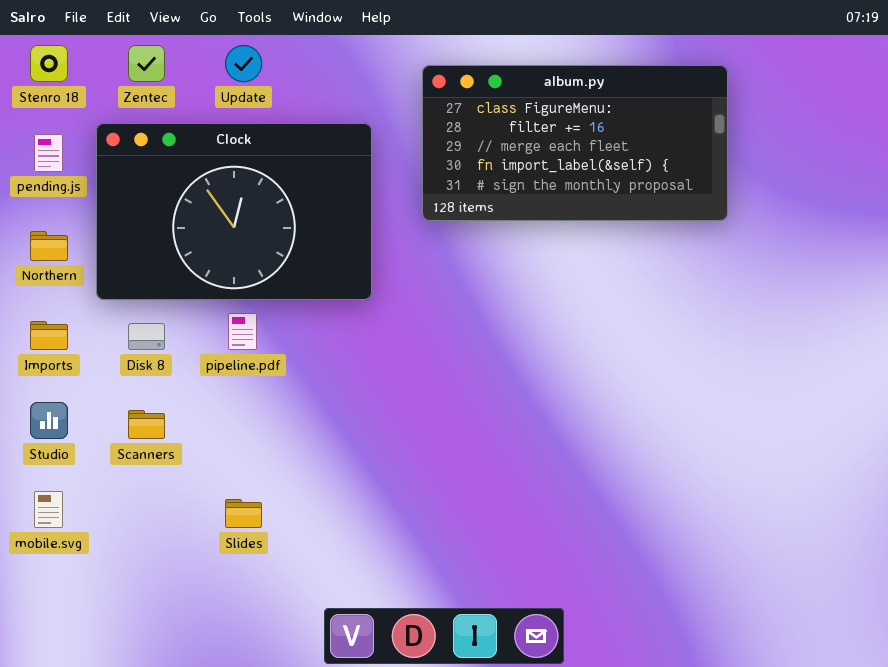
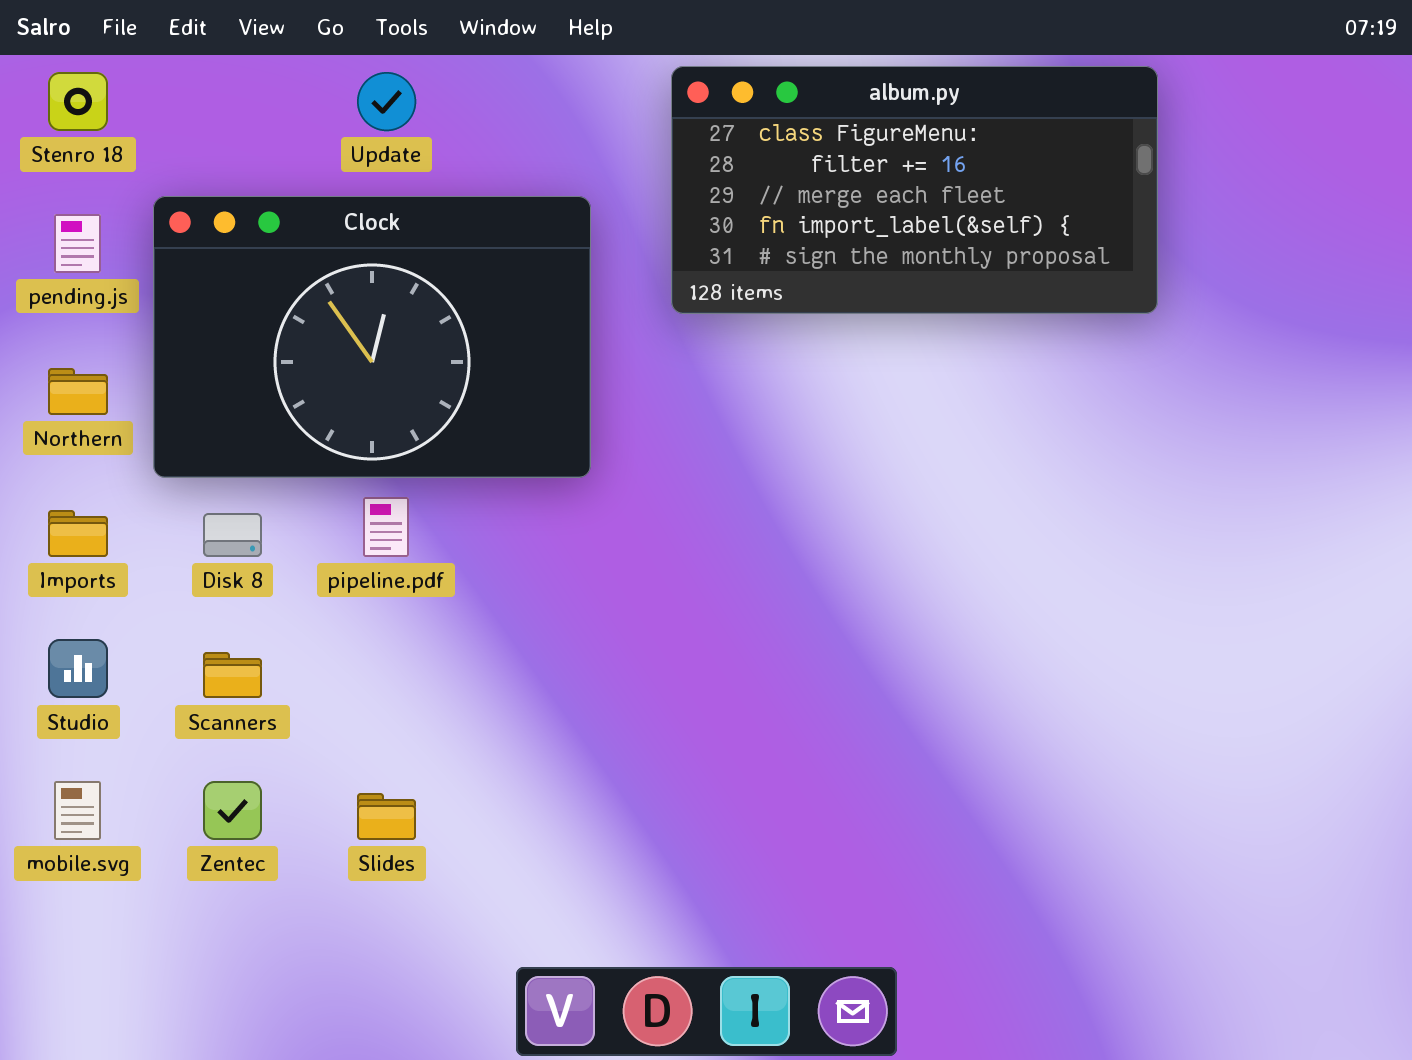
Zentec: [128,45,165,82] -> [203,781,262,840], moved
album.py: [422,65,728,221] -> [671,66,1158,314], moved

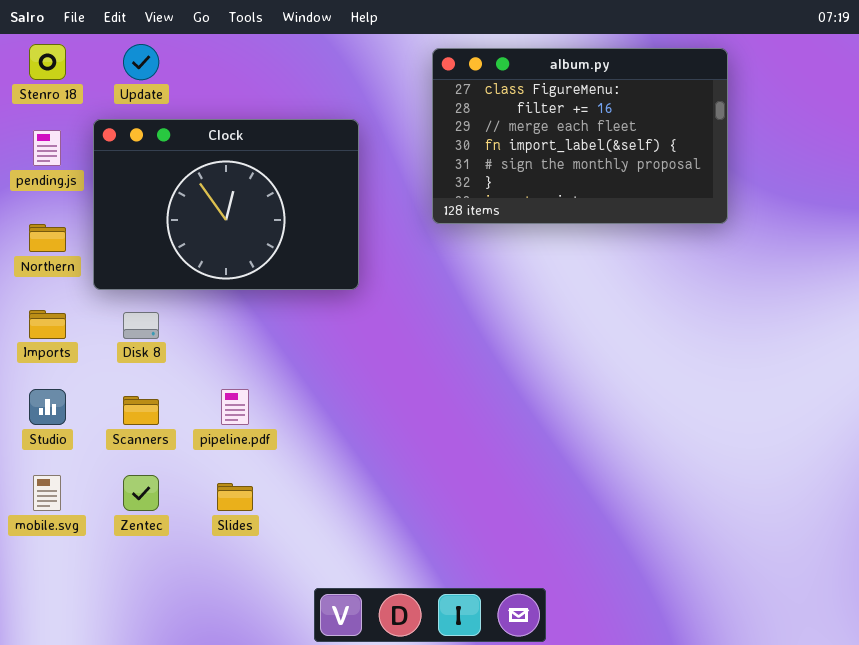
album.py: [671,66,1158,314] -> [432,48,728,224], moved, resized
Update: [357,72,416,131] -> [123,44,159,80], moved
pipeline.pdf: [363,497,409,557] -> [221,389,249,425], moved

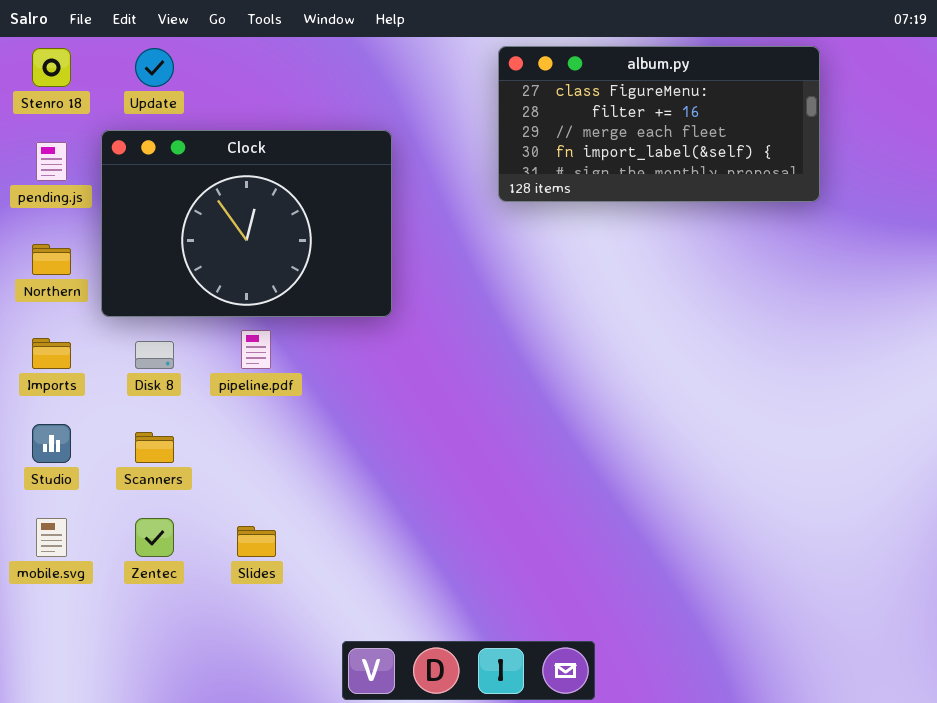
album.py: [432,48,728,224] -> [498,46,820,202], moved, resized
pipeline.pdf: [221,389,249,425] -> [241,330,271,369], moved

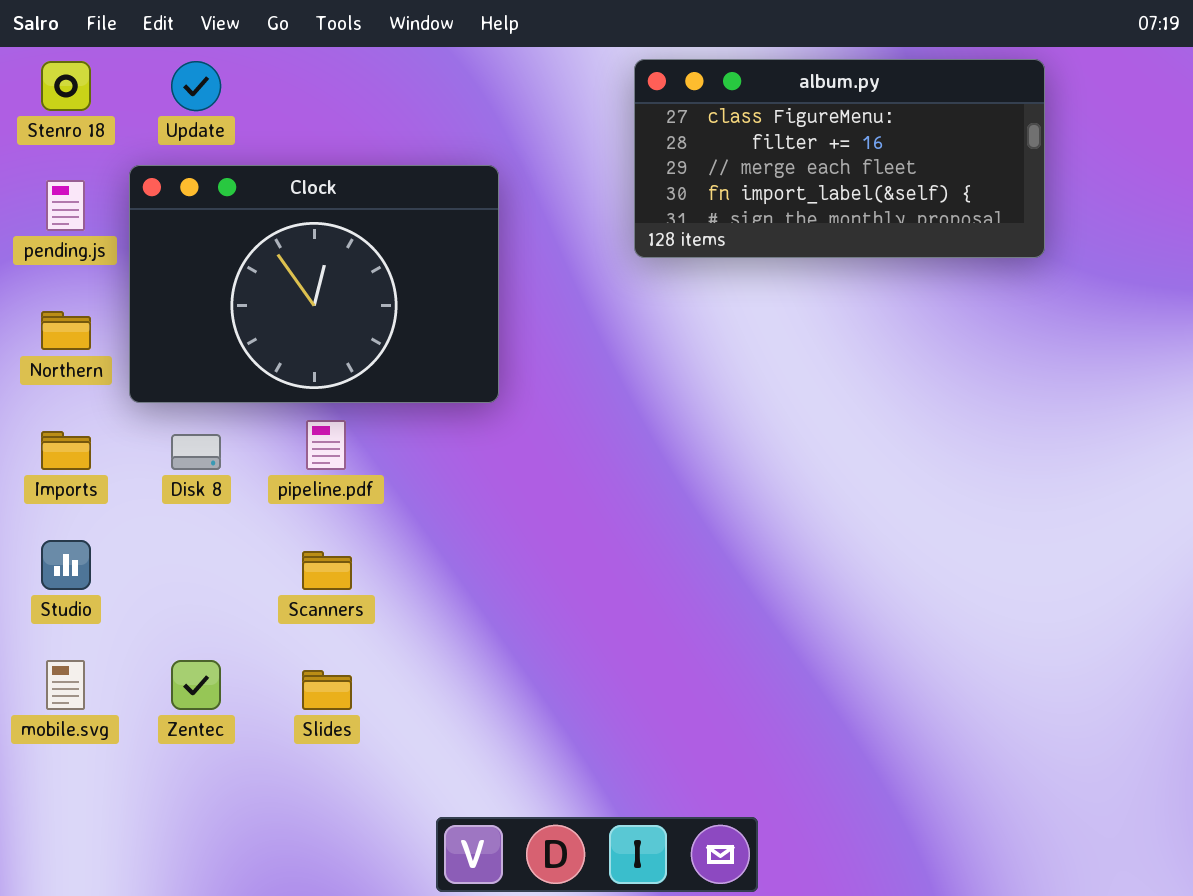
Scanners: [135,432,174,463] -> [302,551,352,590], moved

